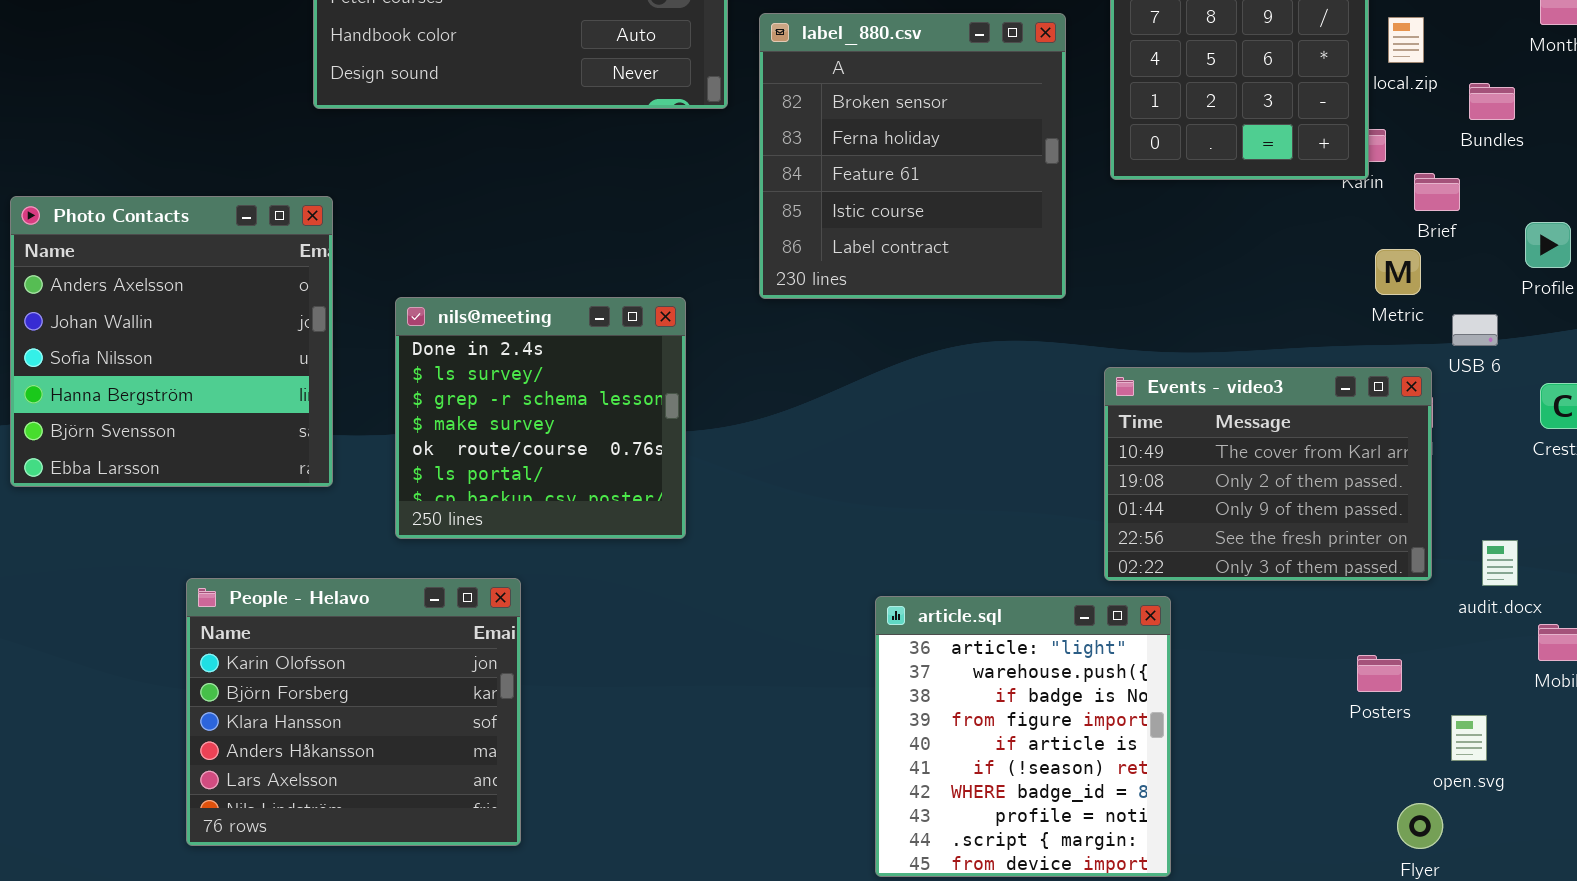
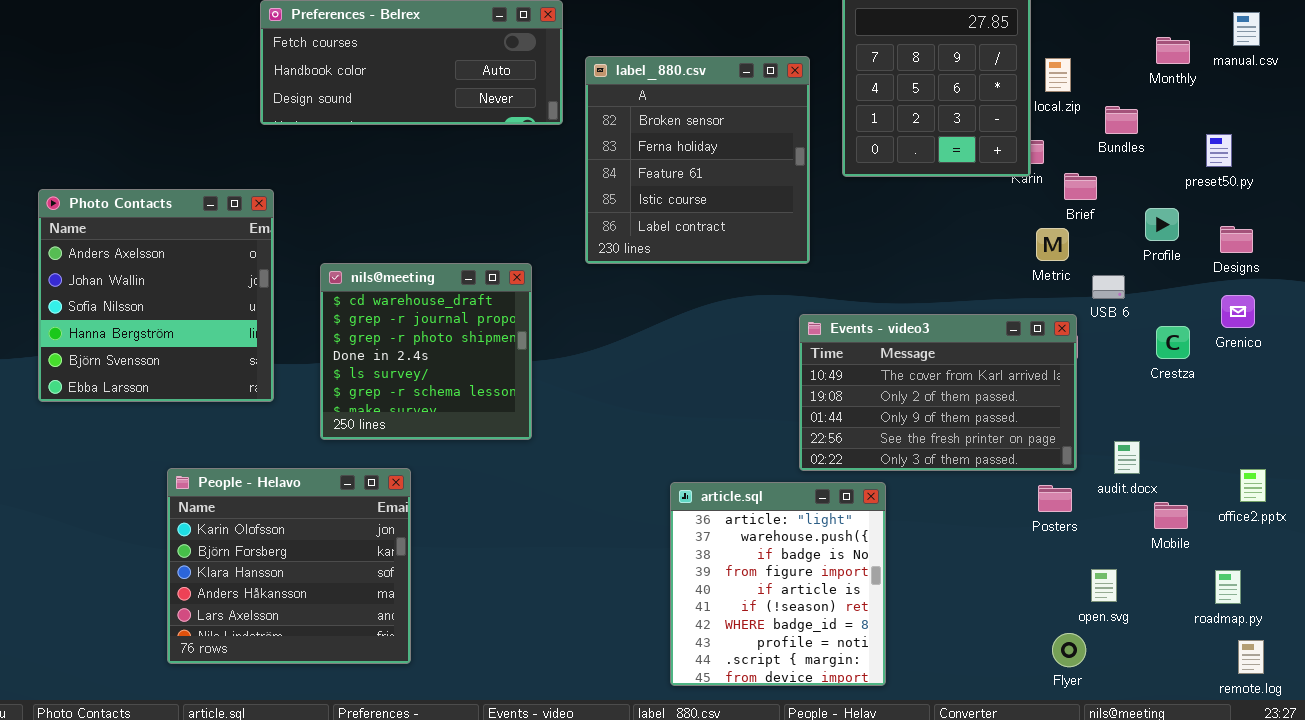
nils@meeting: [395,297,686,539] -> [320,263,532,440], scrolled up 3 rows
Events - video3: [1104,367,1432,581] -> [799,314,1077,471], resized
Posters: [1357,655,1402,692] -> [1038,485,1072,512], moved

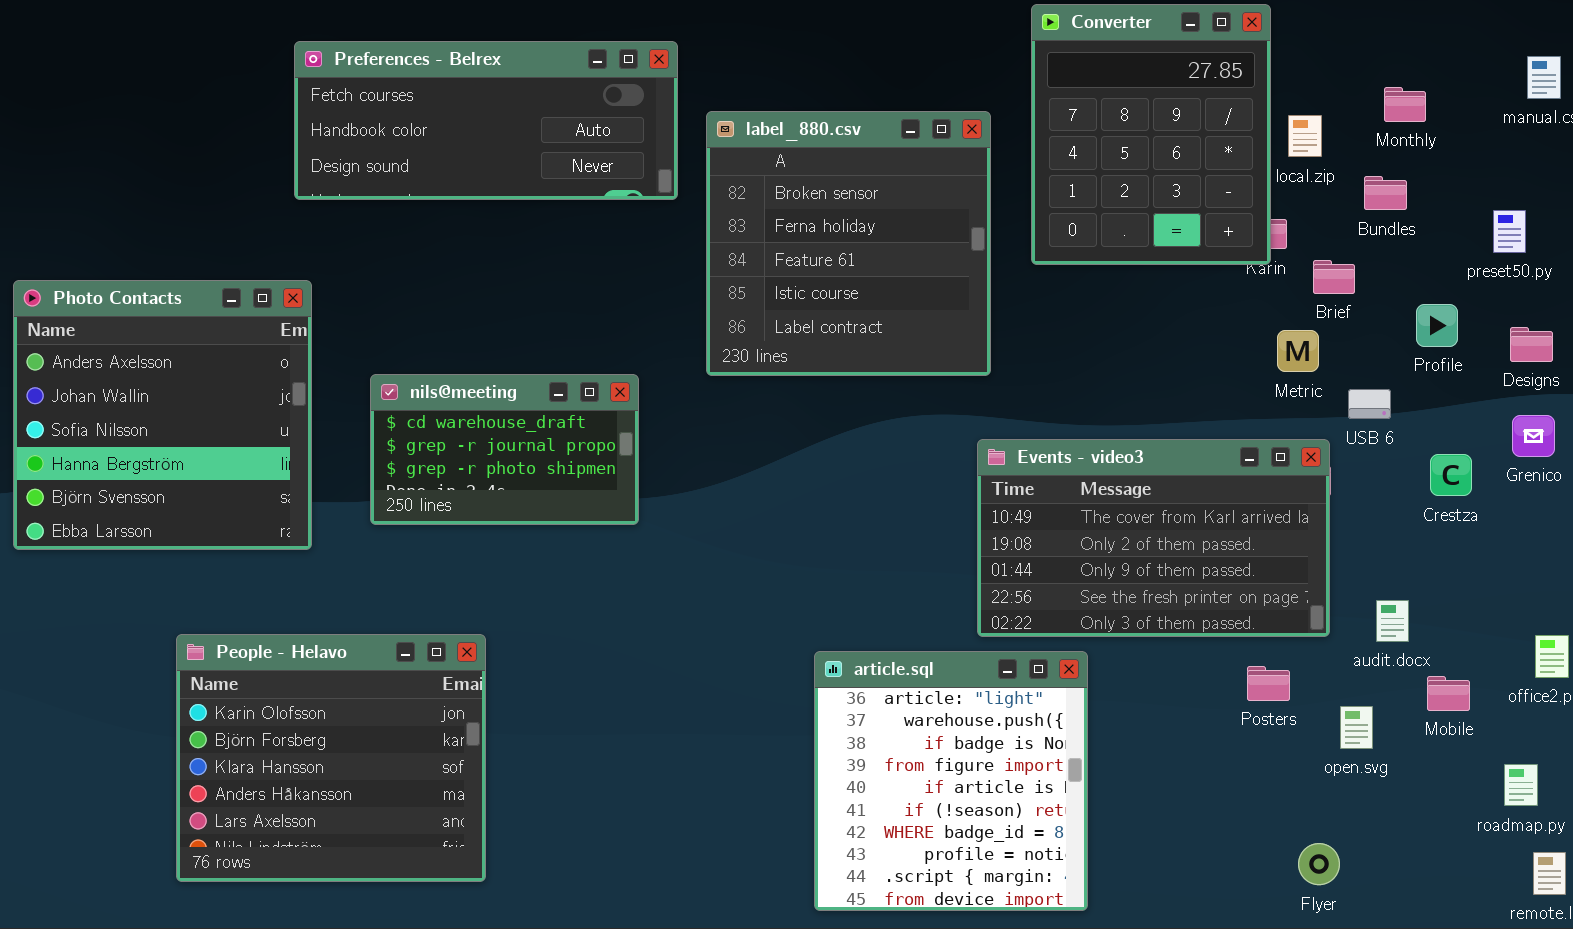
Monthly: [1156,37,1190,64] -> [1384,87,1426,122], moved
nils@meeting: [320,263,532,440] -> [370,374,639,525], resized
Posters: [1038,485,1072,512] -> [1247,666,1290,701], moved
open.svg: [1091,569,1117,602] -> [1340,706,1373,749], moved

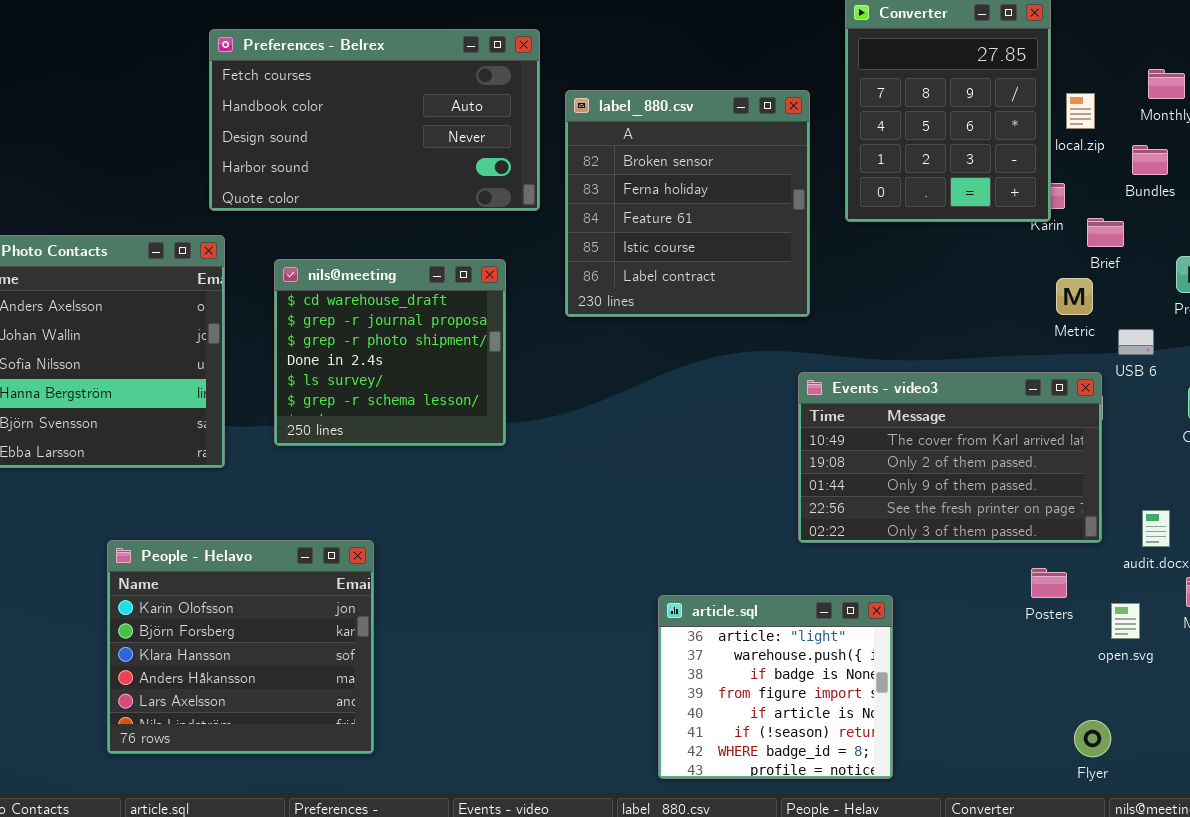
Preferences - Belrex: [294,41,678,200] -> [209,29,540,211], resized
nils@meeting: [370,374,639,525] -> [274,259,506,446], resized
article.sql: [814,651,1088,911] -> [658,595,893,779], resized

